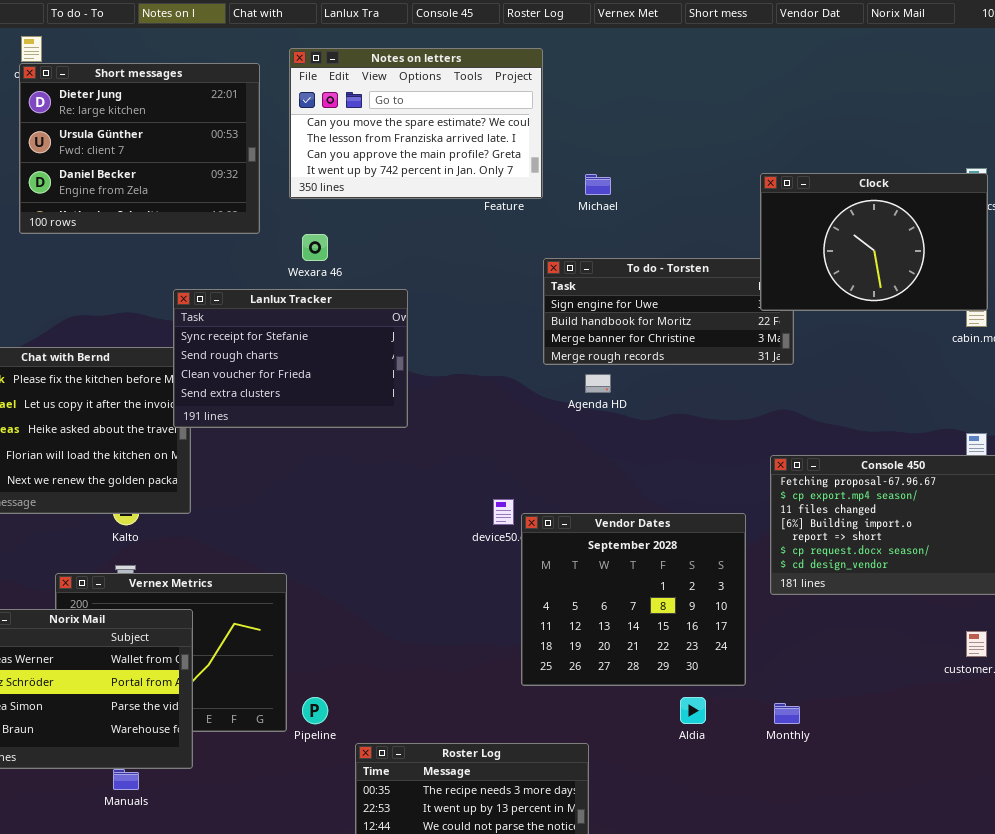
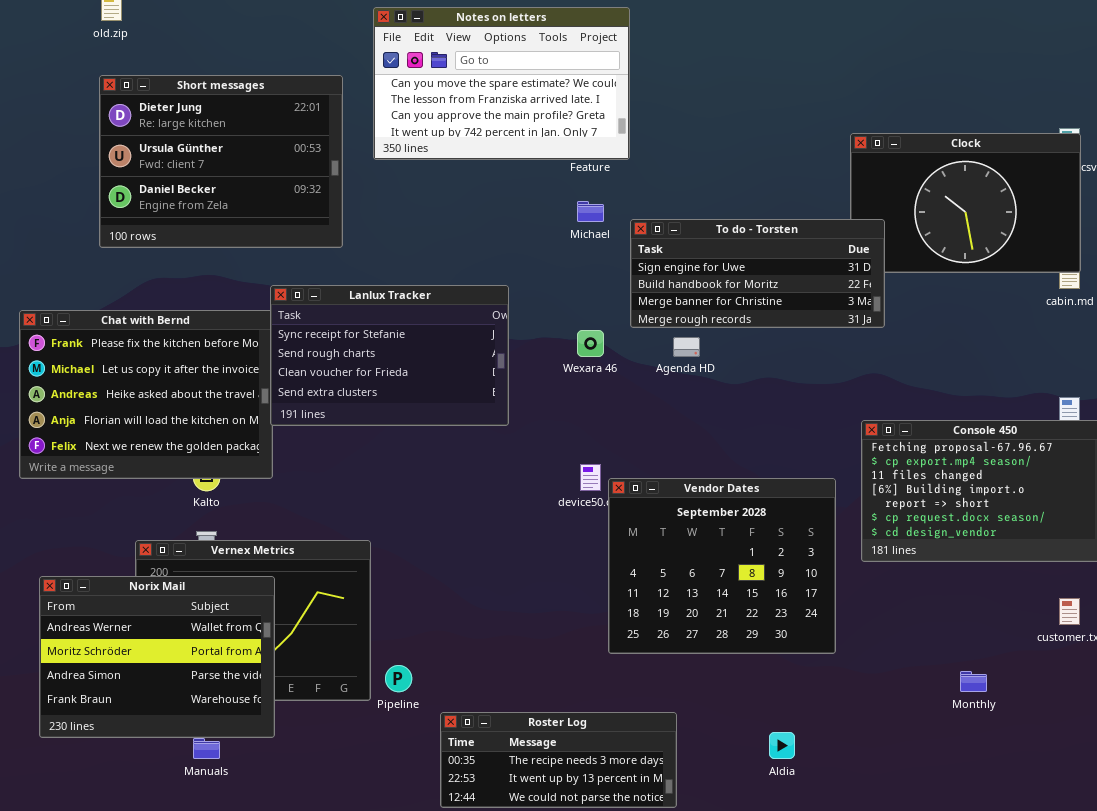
Short messages: [19,63,260,234] -> [99,75,343,248], moved
Michael: [585,174,611,195] -> [577,201,604,222], moved
Wexara 46: [302,234,328,261] -> [577,330,604,357], moved
To do - Torsten: [543,258,794,365] -> [630,219,885,328], raised
Lanlux Tracker: [173,289,408,428] -> [270,285,509,426], moved
Aldia: [680,697,706,724] -> [769,732,795,759], moved
Monthly: [774,703,800,724] -> [960,671,987,692], moved

